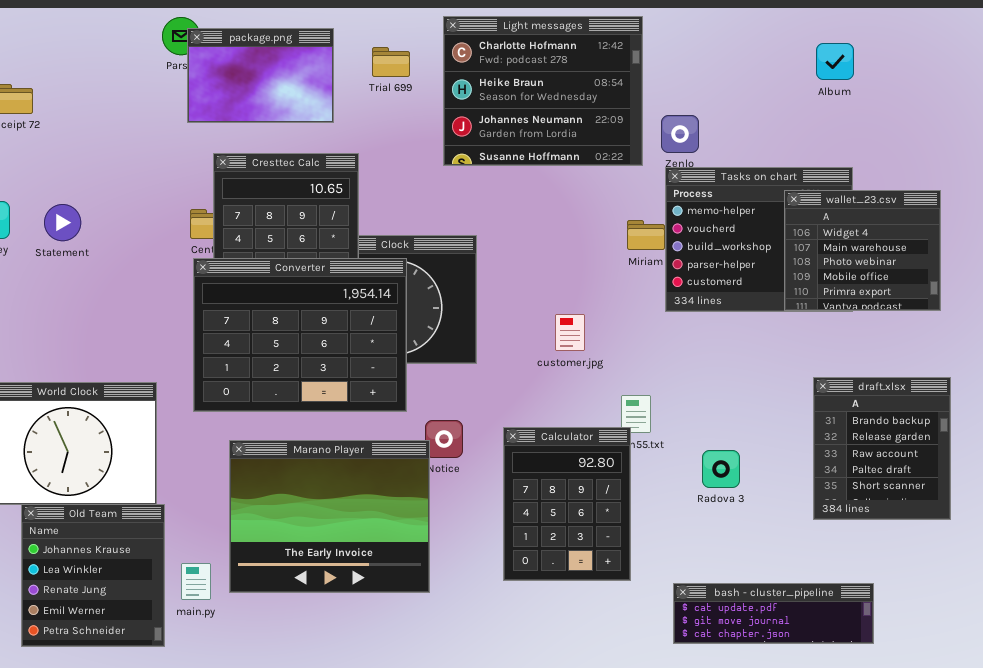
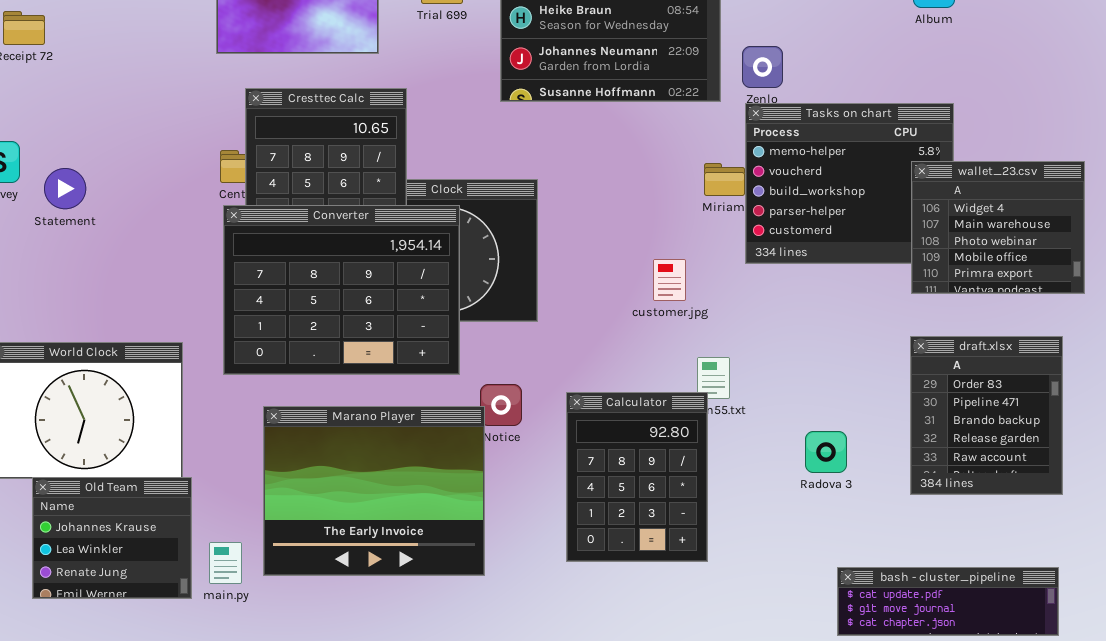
wallet_23.csv: [784,190,941,311] -> [911,161,1085,294], moved
Statement: [44,204,81,241] -> [44,168,86,209], moved
customer.jpg: [555,314,585,351] -> [653,259,686,301], moved
draft.xlsx: [813,377,951,520] -> [910,336,1063,495], scrolled up 2 rows
Radova 3: [702,450,740,488] -> [805,431,847,473], moved
Old Team: [21,504,165,647] -> [32,477,192,599], resized
bash - cluster_pipeline: [673,583,874,644] -> [837,567,1059,636], moved

